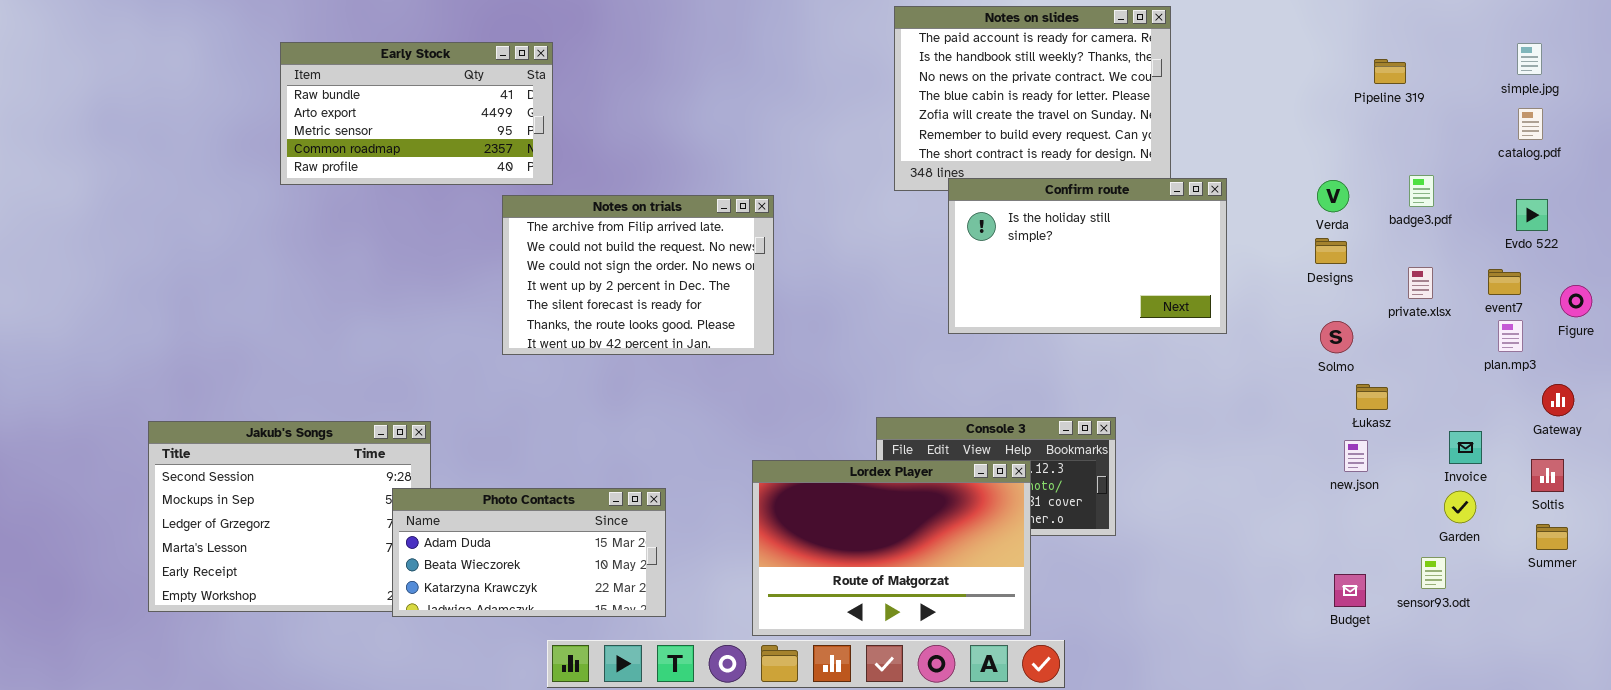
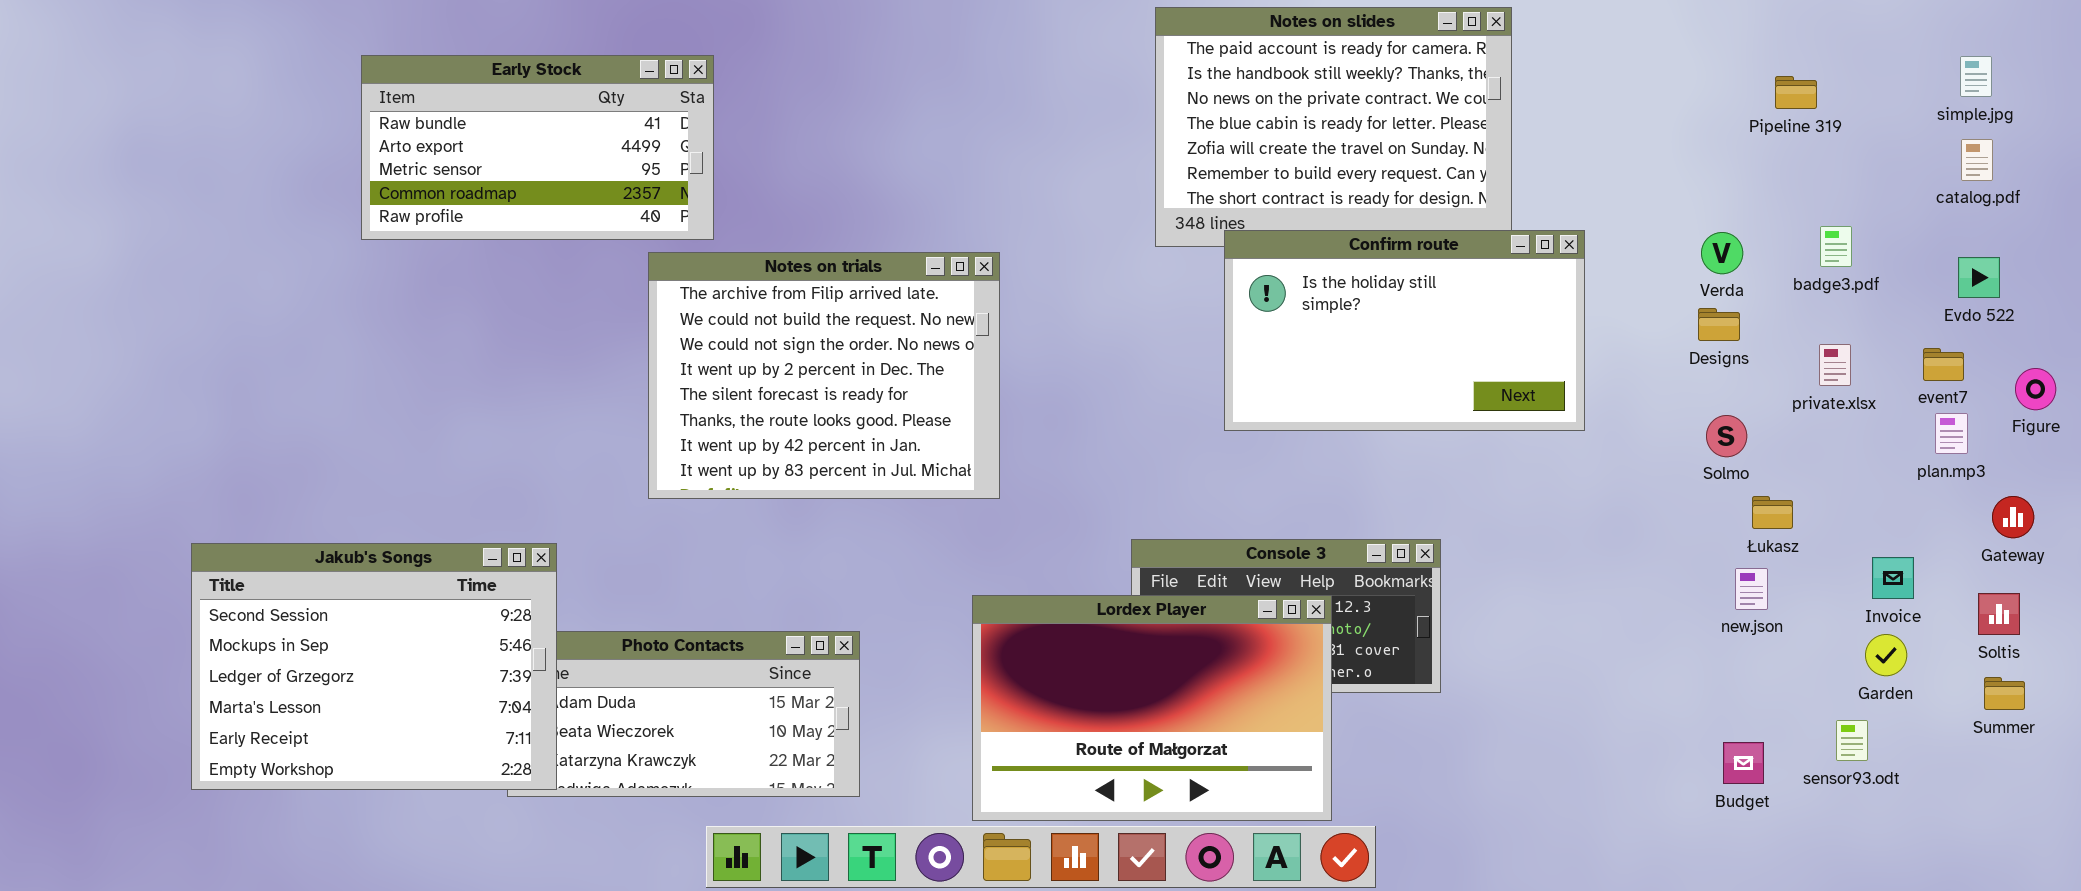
Notes on trials: [502,195,774,355] -> [648,252,1000,499], resized
Jakub's Songs: [148,421,431,612] -> [191,543,557,790], raised

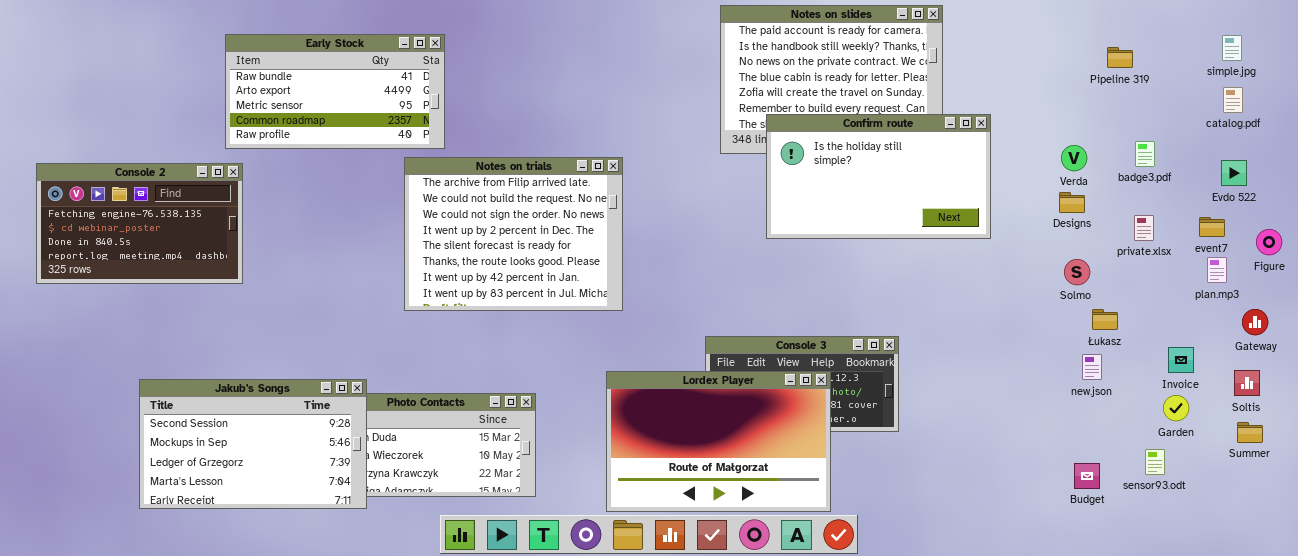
Confirm route: [1224,230,1585,431] -> [766,114,991,239], moved
Console 2: none -> [36,163,243,284], opened
Jakub's Songs: [191,543,557,790] -> [139,379,367,509], moved, resized

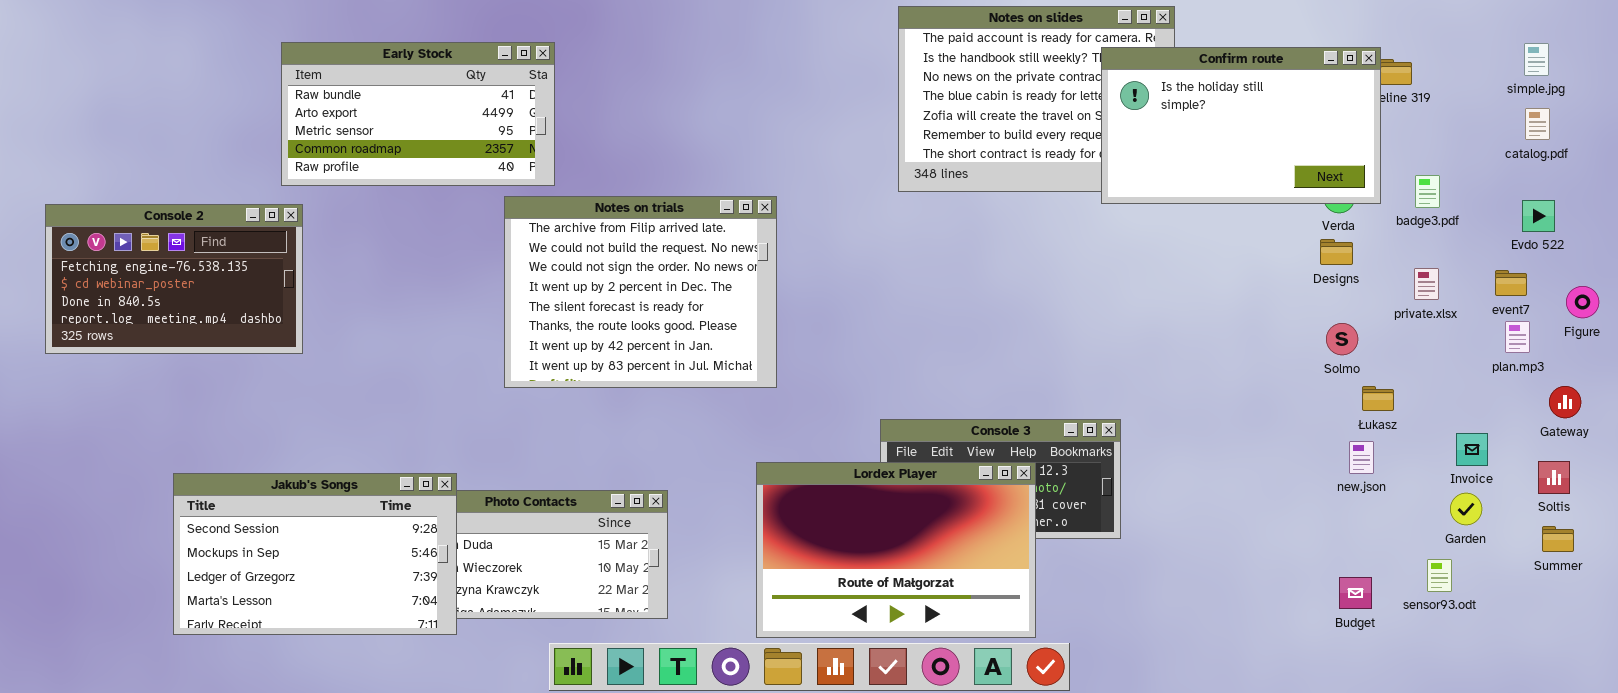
Confirm route: [766,114,991,239] -> [1101,47,1381,204], moved

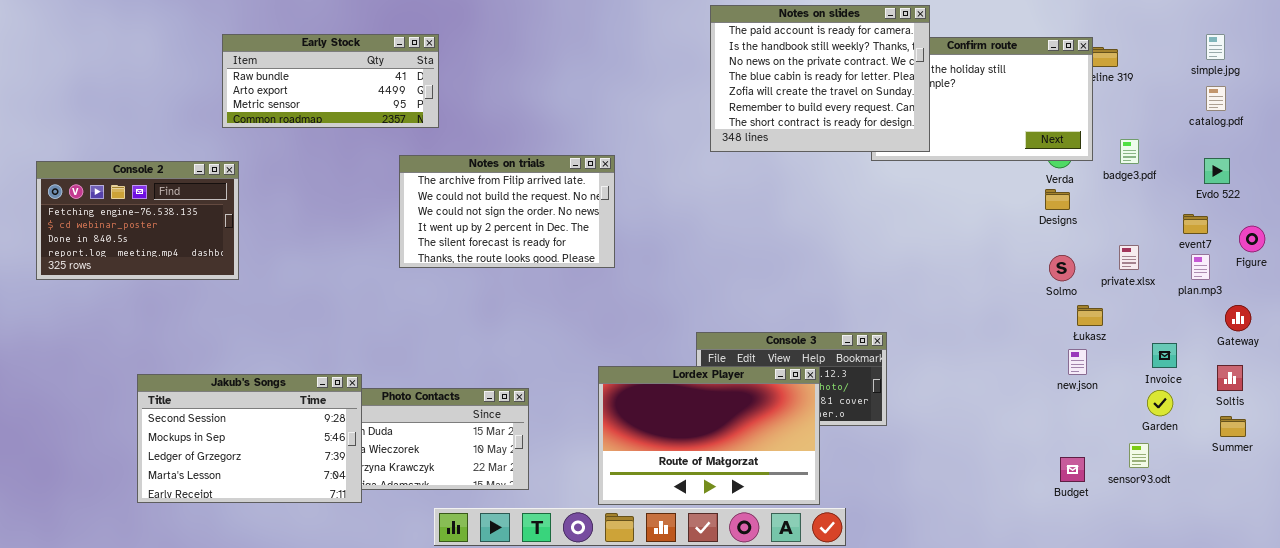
Notes on slides: [898,6,1175,192] -> [710,5,930,152], raised
Early Stock: [281,42,555,186] -> [222,34,439,128], resized
Notes on trials: [504,196,777,388] -> [399,155,615,268], resized
private.xlsx: [1414,268,1439,300] -> [1119,245,1139,270], moved

